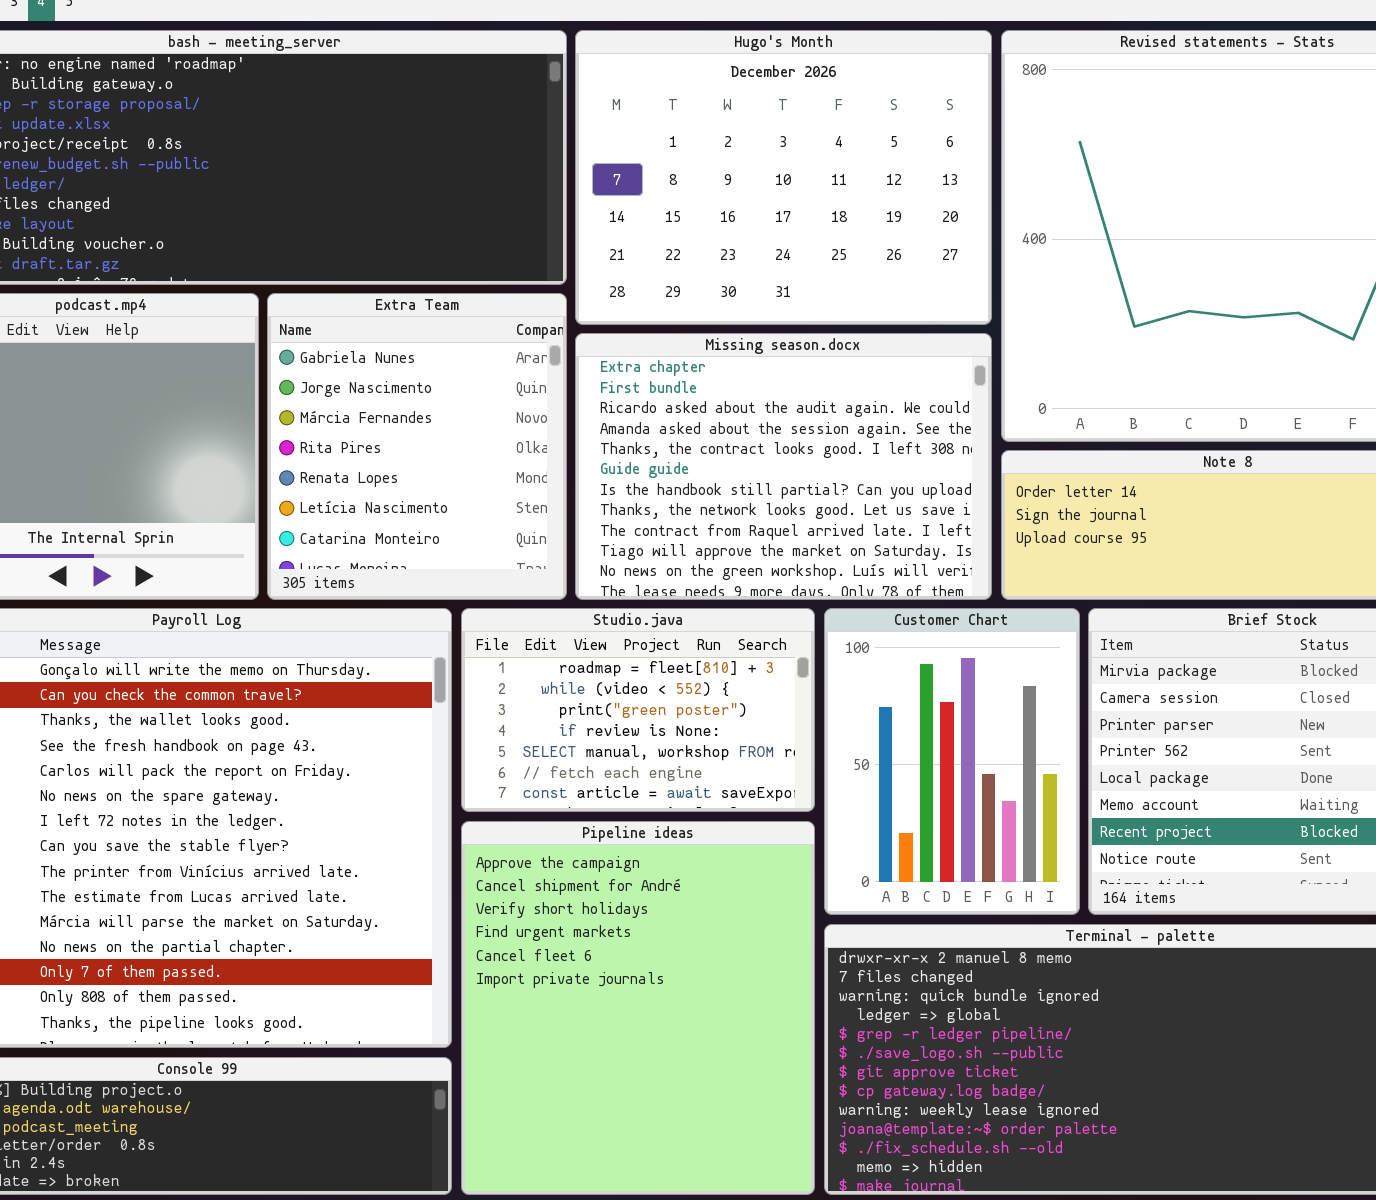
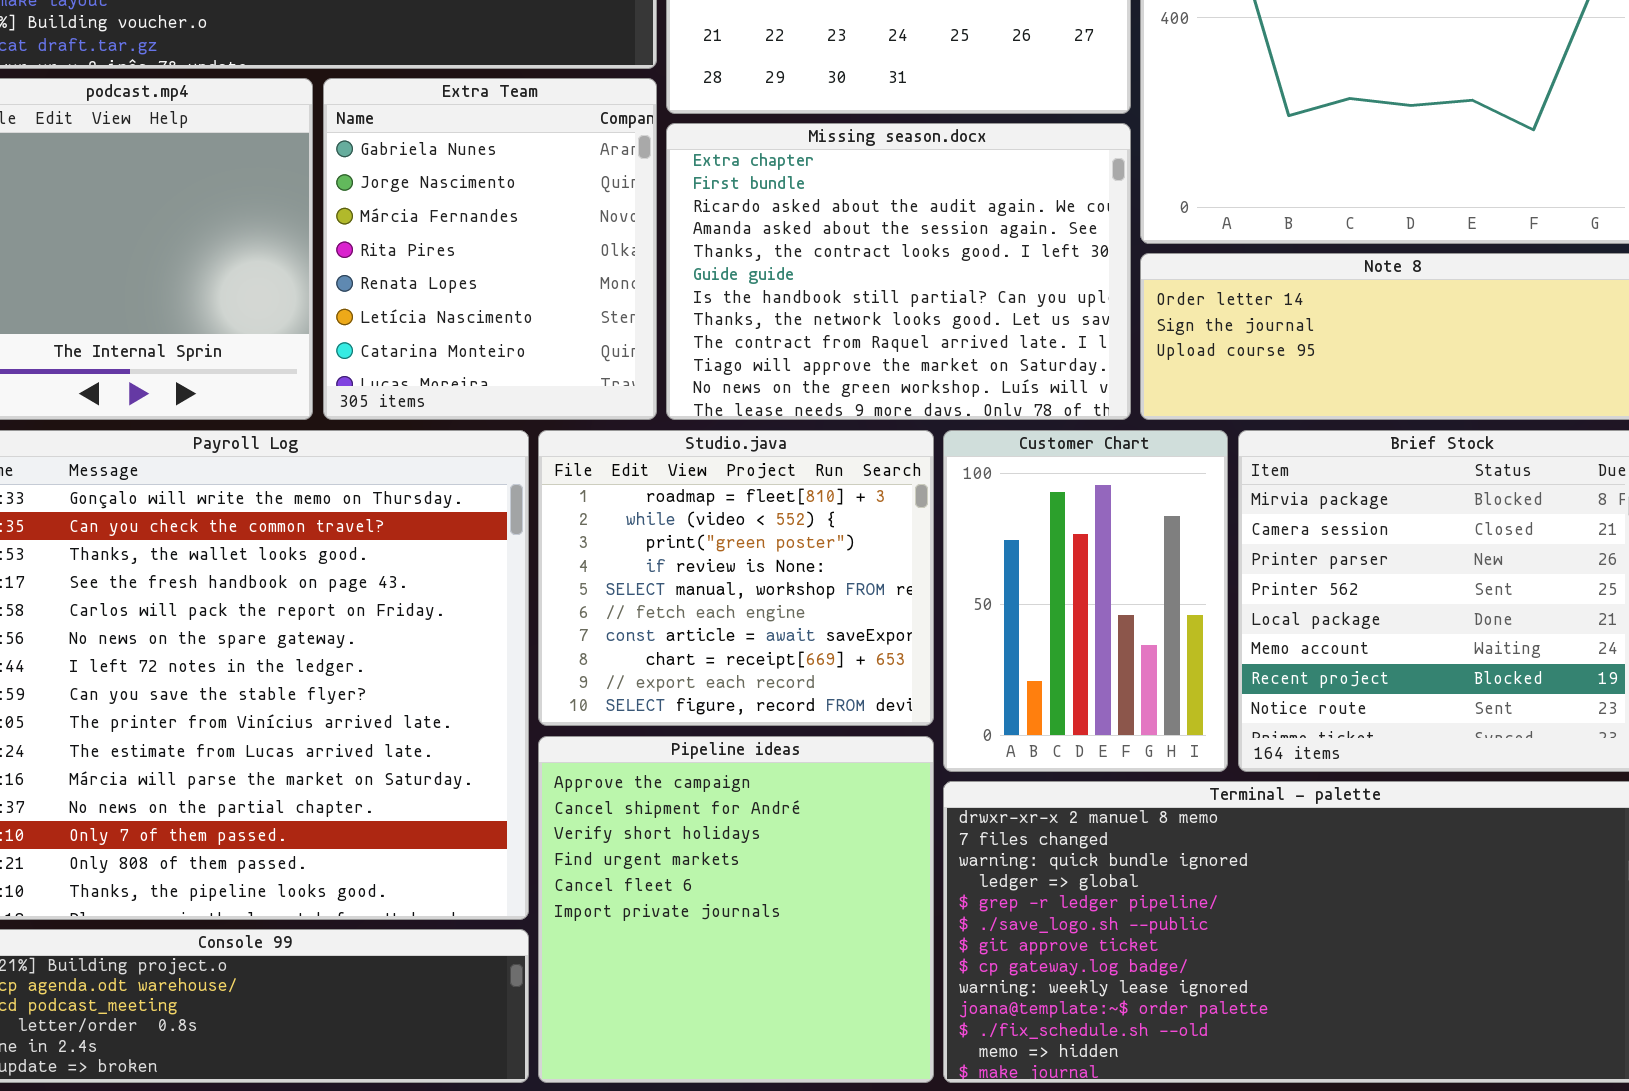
Studio.java: [461,608,815,812] -> [538,430,934,726], resized
Pipeline ideas: [461,821,815,1195] -> [538,736,934,1083], resized

